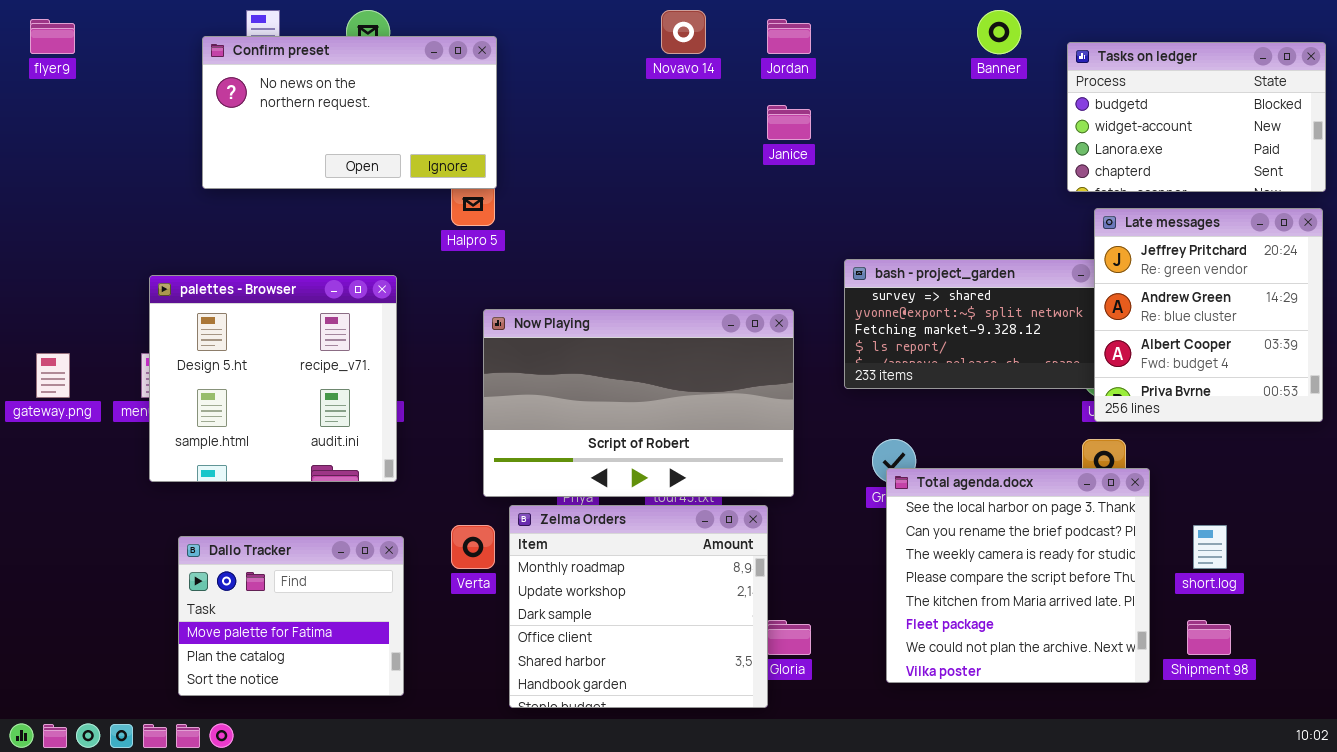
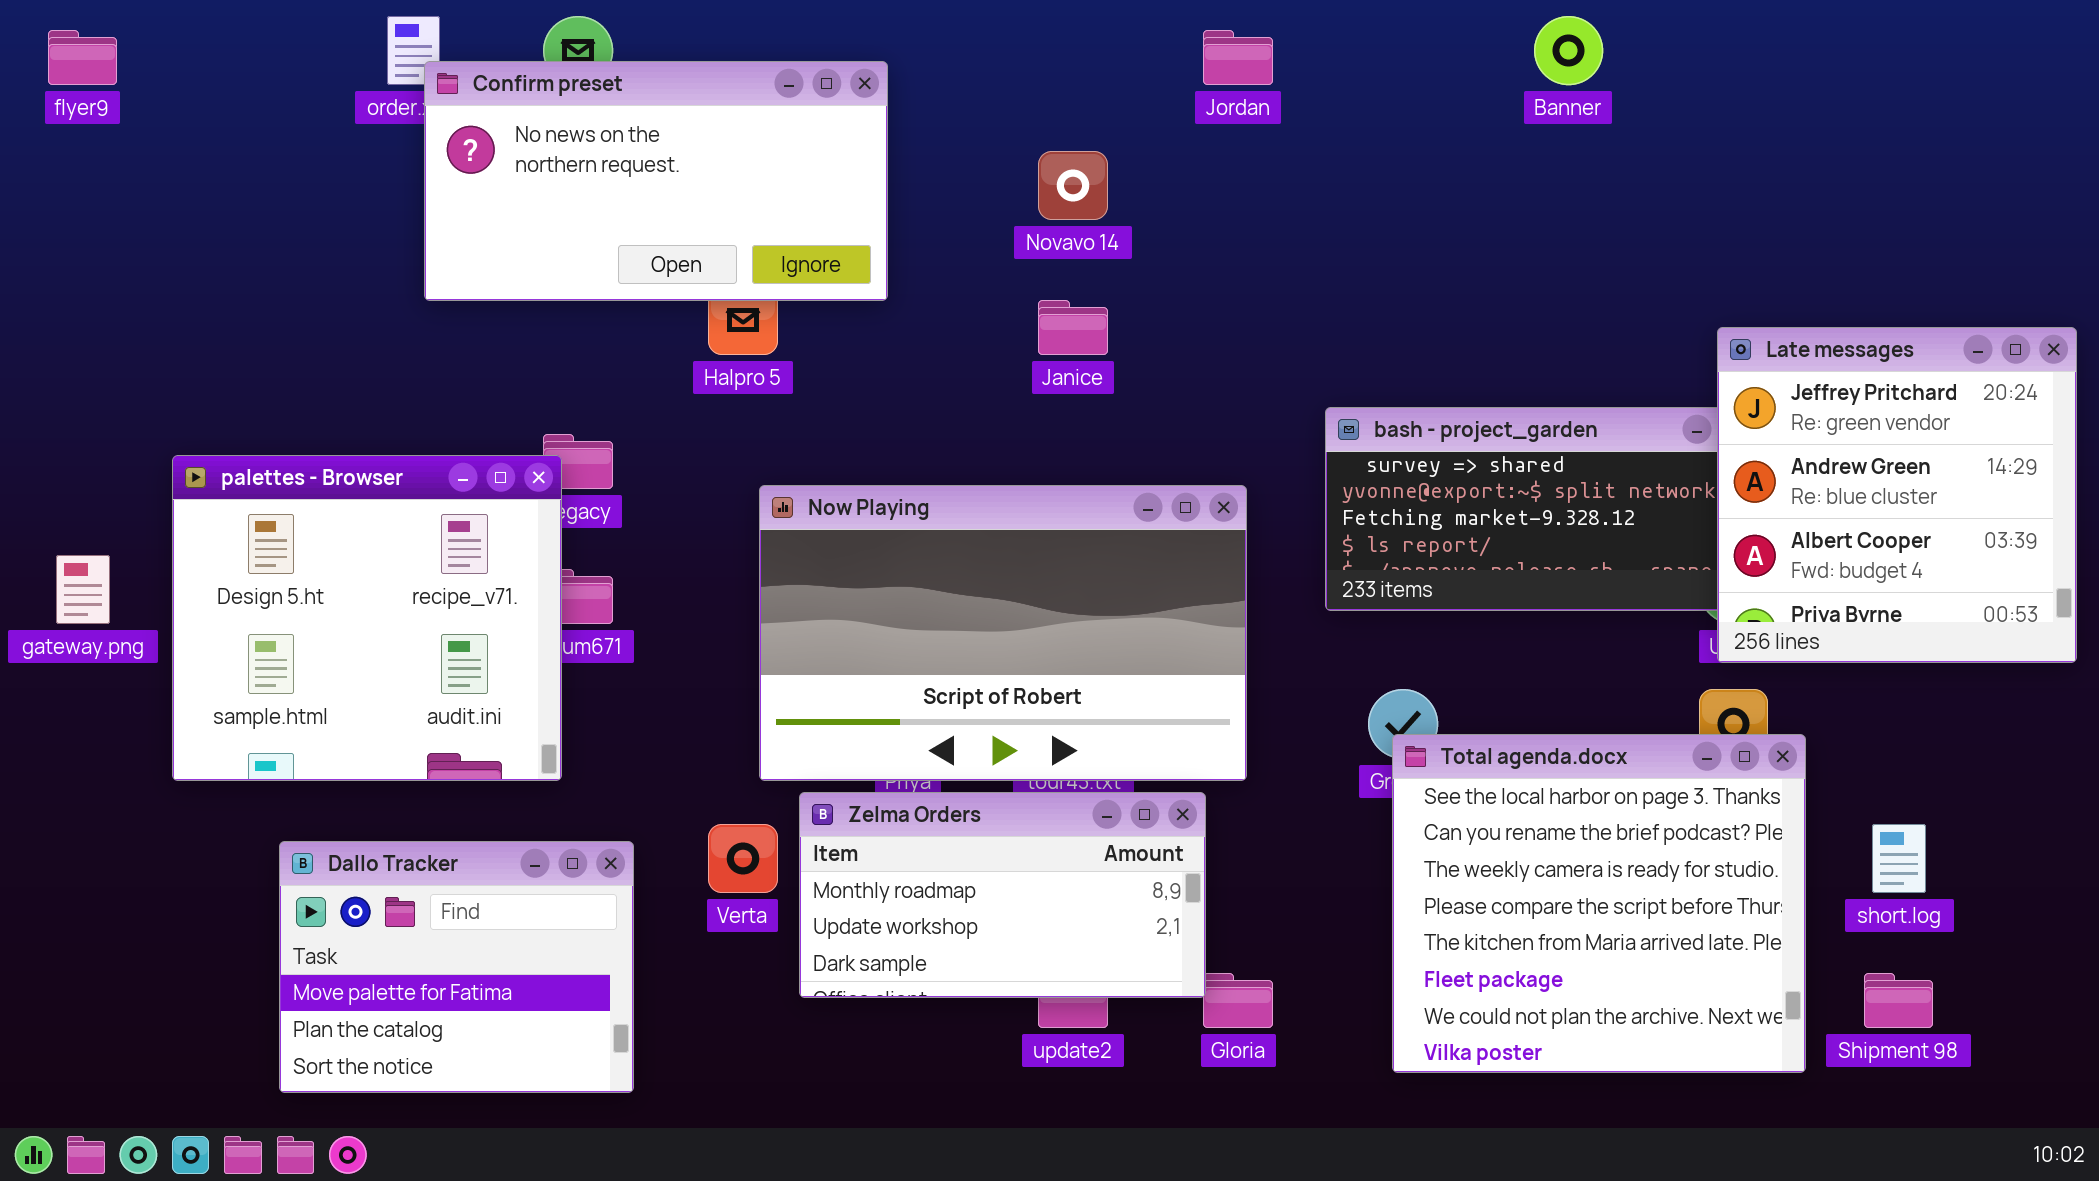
Novavo 14: [661,10,706,54] -> [1038,151,1108,220], moved
Confirm preset: [202,36,497,189] -> [424,61,888,301], moved
Tasks on ledger: [1067,42,1326,192] -> none, closed
Janice: [767,105,811,140] -> [1038,300,1108,355], moved
palettes - Browser: [149,275,397,482] -> [172,455,562,781], moved
Zelma Orders: [509,505,768,708] -> [799,792,1206,998], resized

